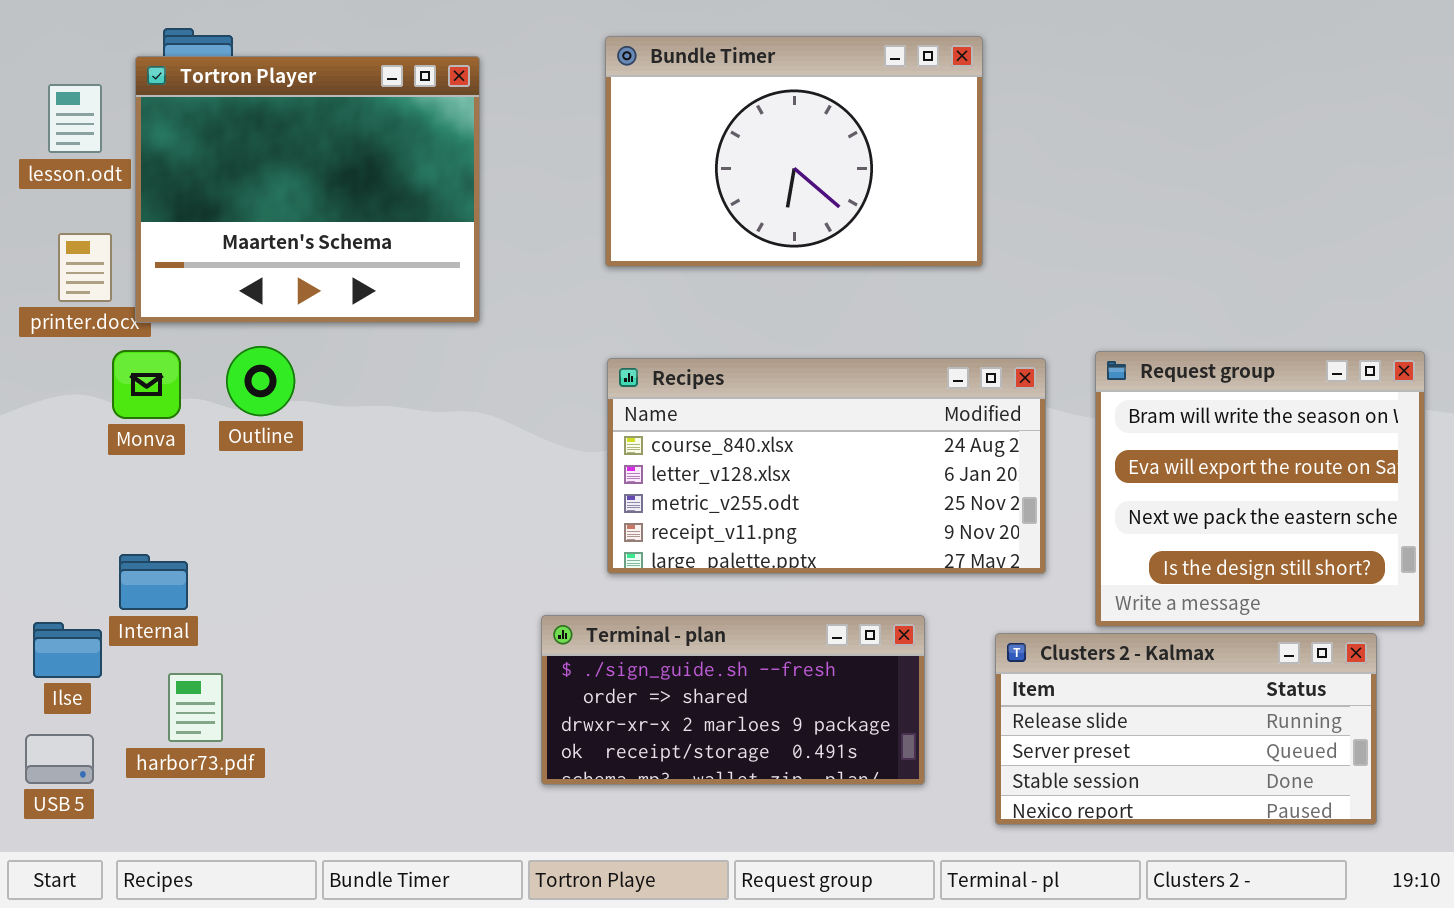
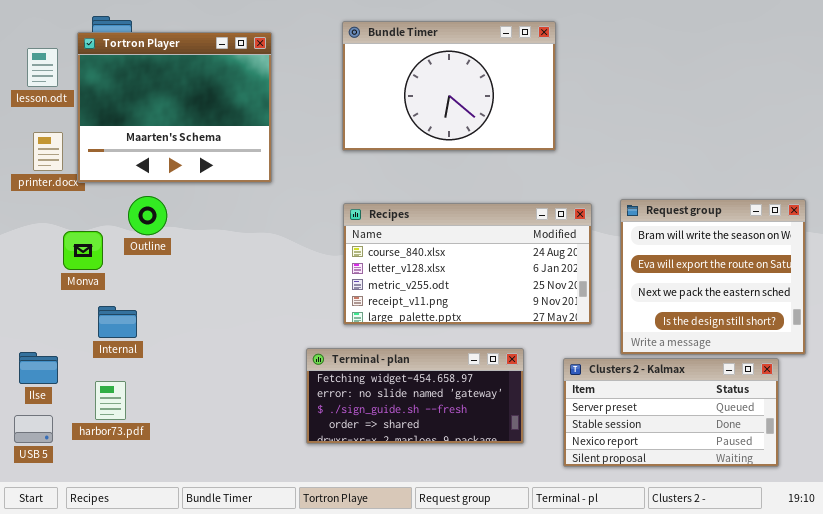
Monva: [112,350,181,419] -> [63,231,103,270], moved
Internal: [119,554,188,610] -> [98,306,137,338], moved
Terminal - plan: [541,615,925,785] -> [306,348,524,444], scrolled up 2 rows
Clusters 2 - Kalmax: [995,633,1377,825] -> [563,358,779,467], scrolled down 1 row

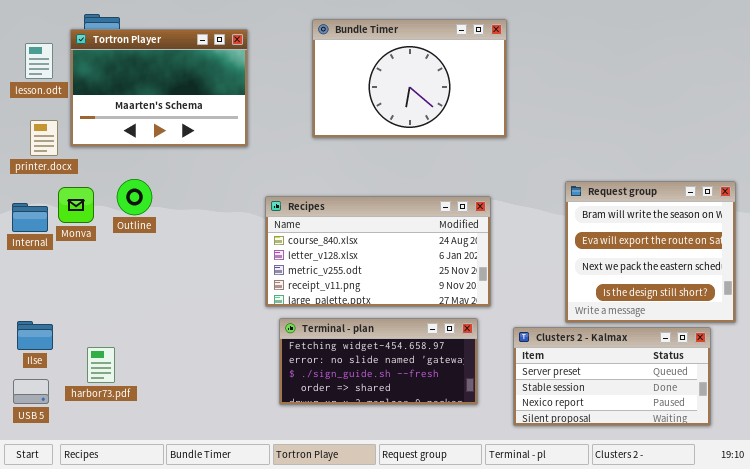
Tortron Player: [77,32,272,183] -> [70,29,248,147], resized
Recipes: [343,203,592,325] -> [265,196,491,307], moved
Monva: [63,231,103,270] -> [58,187,94,223], moved
Internal: [98,306,137,338] -> [12,203,48,232], moved

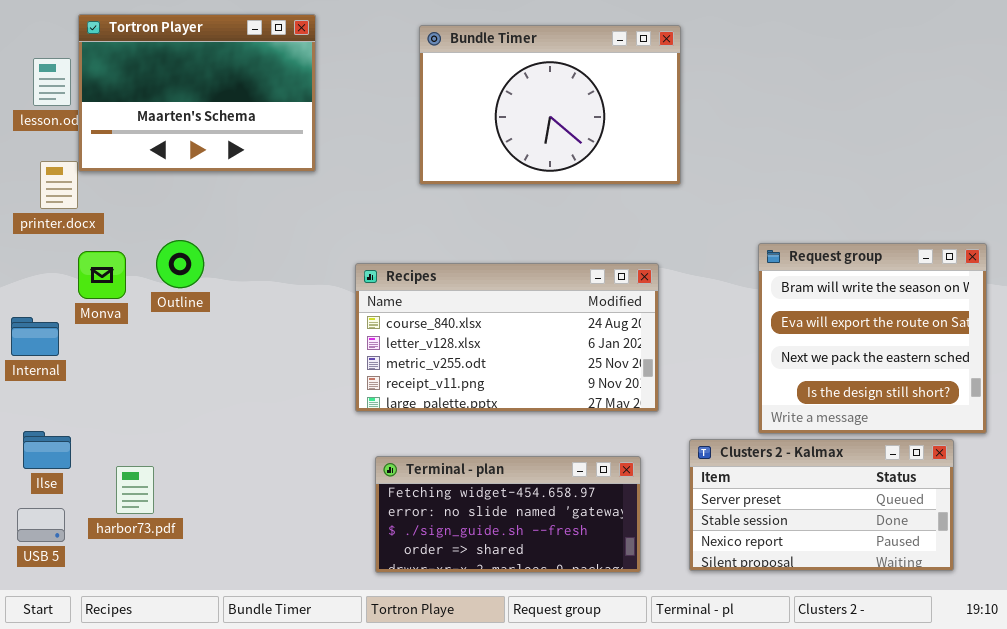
Tortron Player: [70,29,248,147] -> [78,14,316,172], moved
Internal: [12,203,48,232] -> [11,317,59,356], moved
Terminal - plan: [279,318,478,405] -> [375,456,641,573], moved

